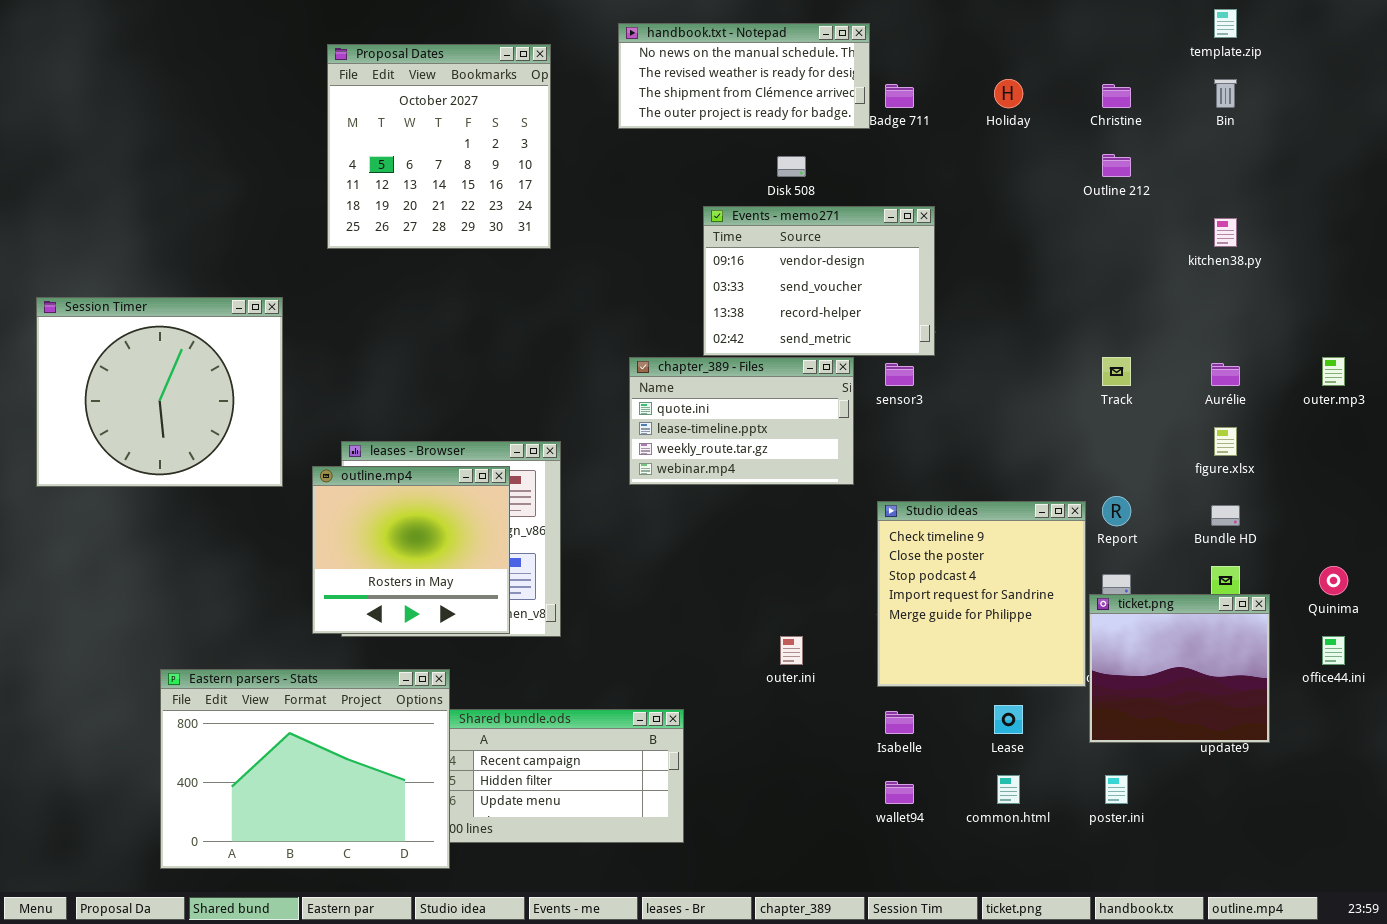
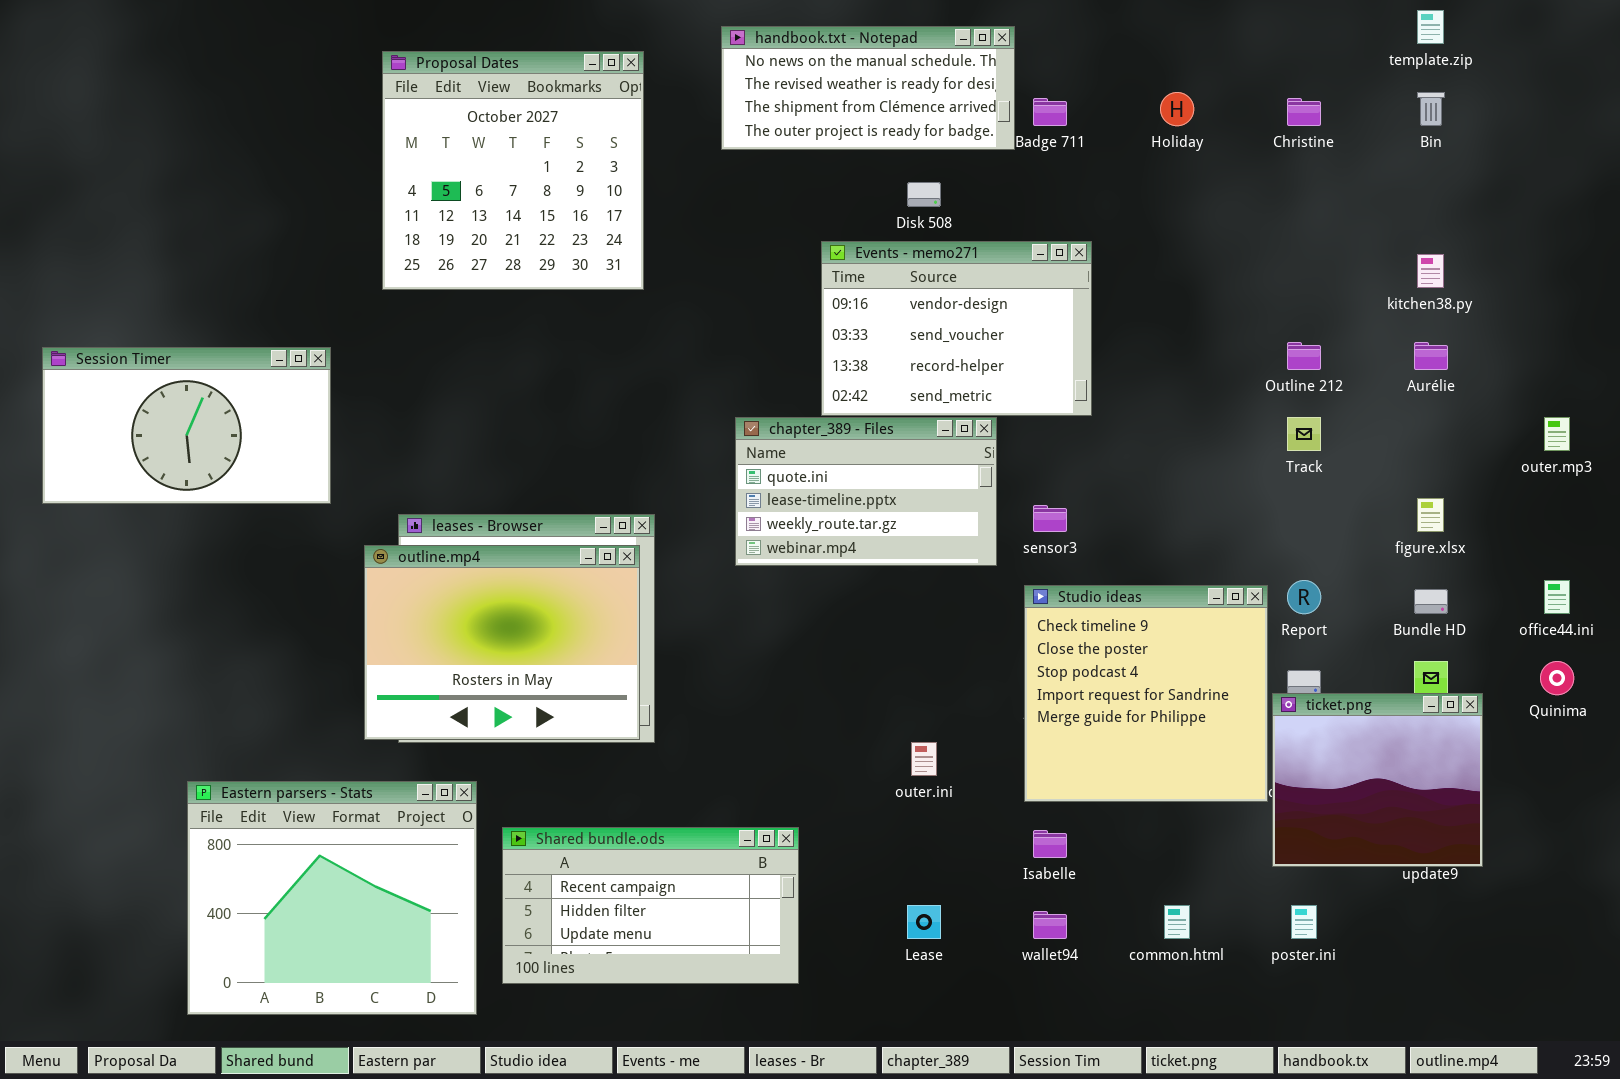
Outline 212: [1102,154,1131,177] -> [1287,342,1321,370], moved
Session Timer: [36,297,283,487] -> [42,347,331,504], resized
sensor3: [885,363,914,386] -> [1033,505,1067,532], moved
Aurélie: [1211,363,1240,386] -> [1414,342,1448,370], moved
outline.mp4: [312,466,510,634] -> [364,545,640,740], resized
office44.ini: [1322,636,1345,665] -> [1544,580,1570,614], moved
Eastern parsers - Stats: [160,669,450,869] -> [187,781,477,1015], resized
Lease: [994,705,1023,734] -> [907,905,941,939], moved

